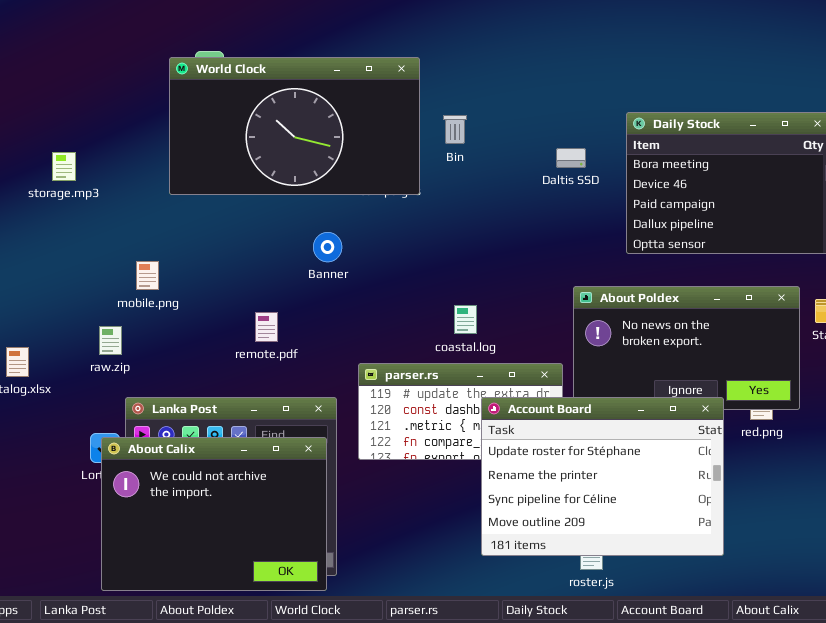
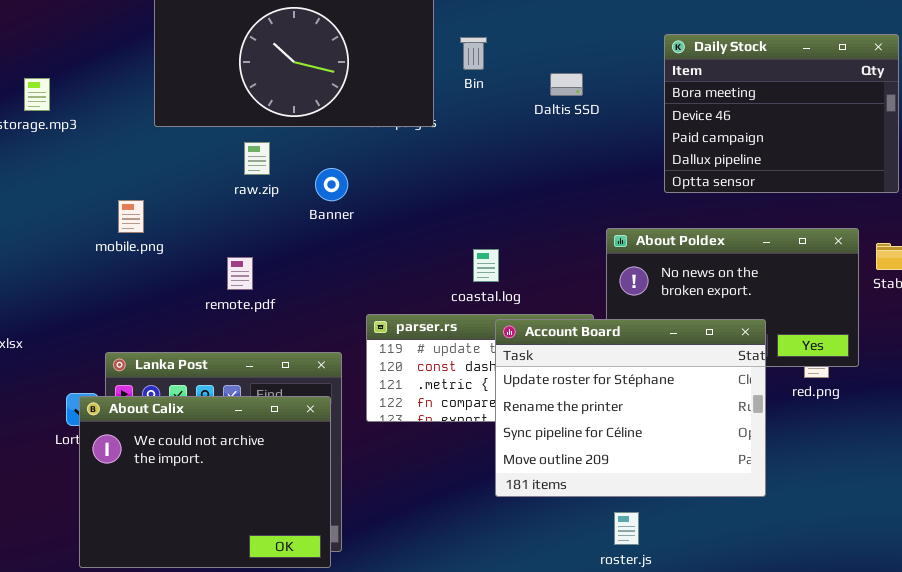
Daltis SSD: [556,148,586,168] -> [550,73,583,96], moved
remote.pdf: [255,312,278,342] -> [227,257,253,290], moved
raw.zip: [99,326,122,355] -> [244,142,270,175], moved
Account Board: [481,397,724,556] -> [495,319,766,497], moved

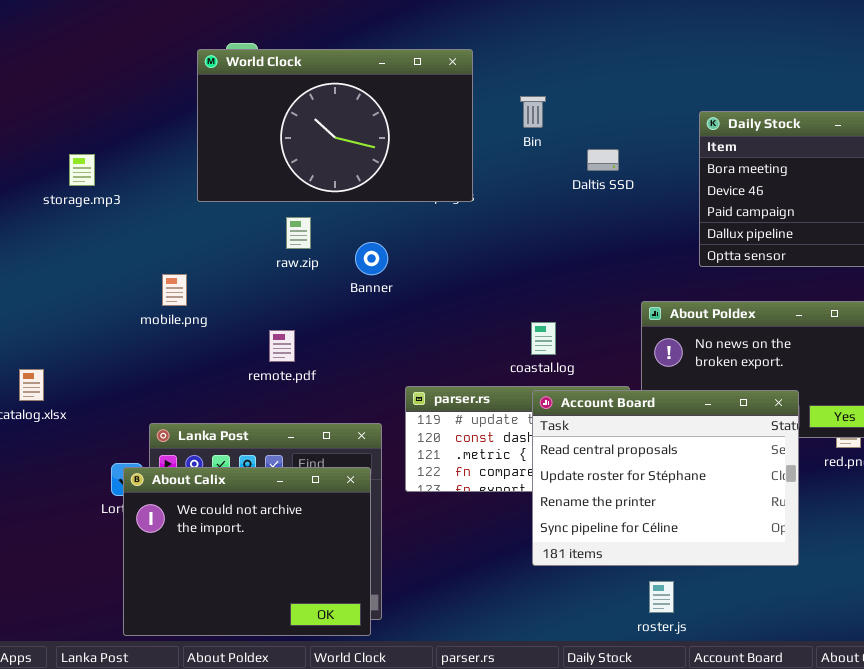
Bin: [460,37,487,70] -> [520,96,546,128], moved
coastal.log: [473,249,499,282] -> [531,322,556,355], moved
Account Board: [495,319,766,497] -> [532,390,799,566], scrolled up 1 row

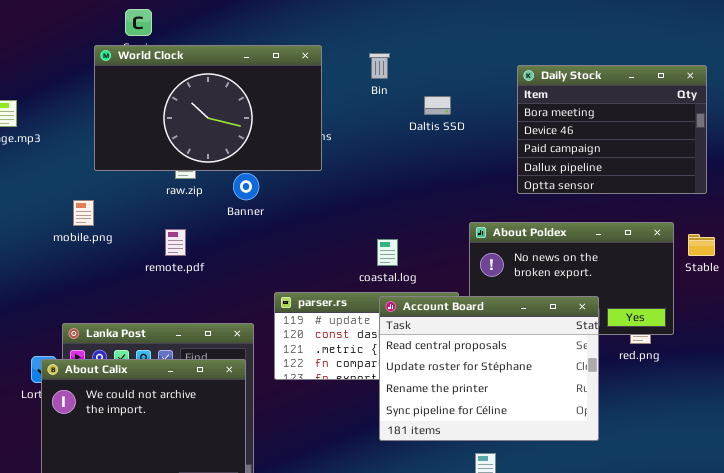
World Clock: [197,49,473,202] -> [94,45,322,171], moved
remote.pdf: [269,330,295,362] -> [165,229,186,256], moved

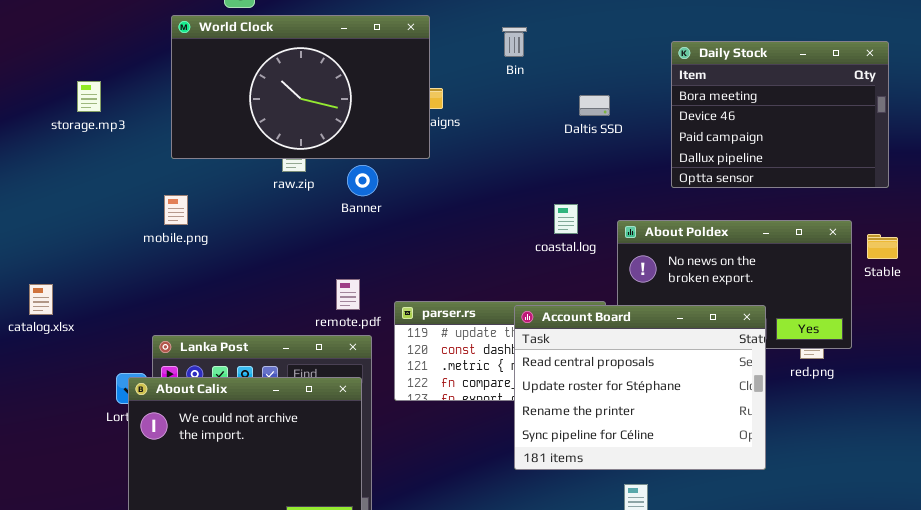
World Clock: [94,45,322,171] -> [171,15,430,159], moved
Daltis SSD: [424,96,451,115] -> [579,95,610,116], moved
remote.pdf: [165,229,186,256] -> [336,279,360,310], moved
coastal.log: [377,239,398,266] -> [554,204,578,234], moved

